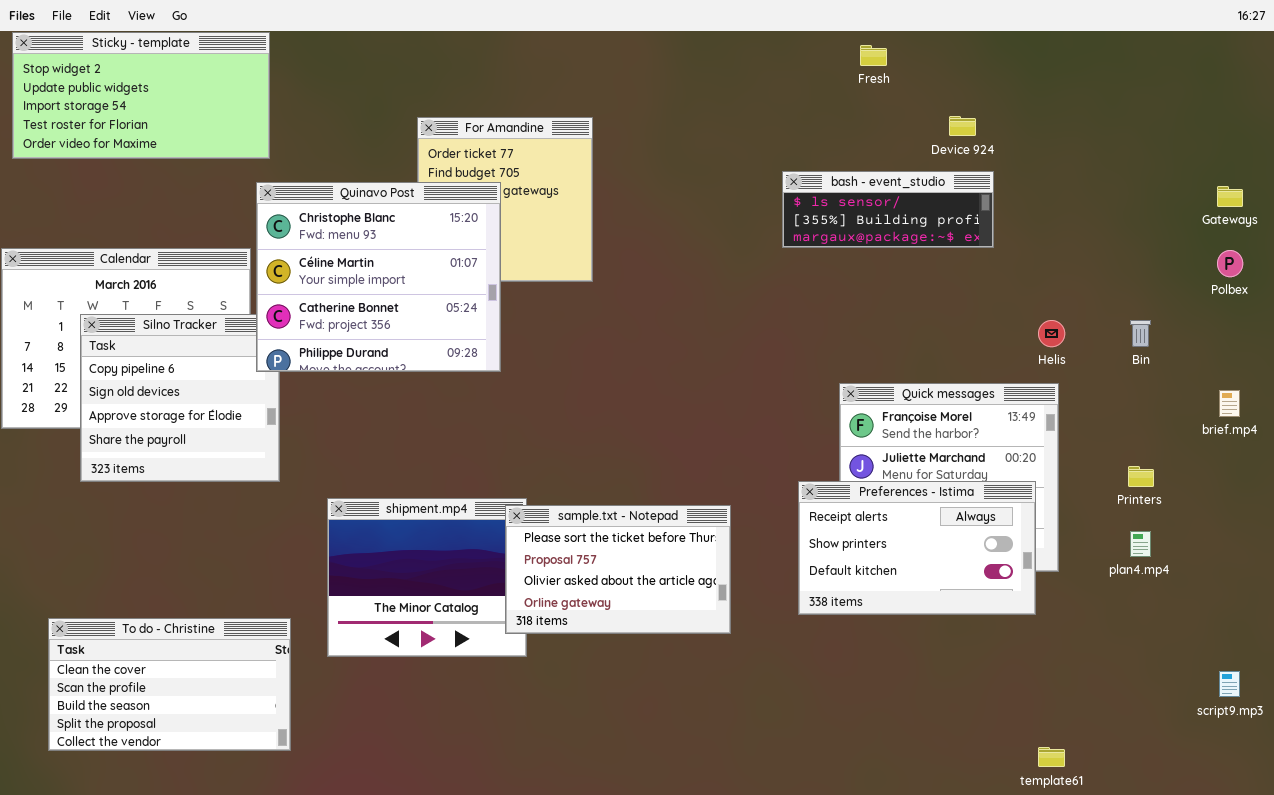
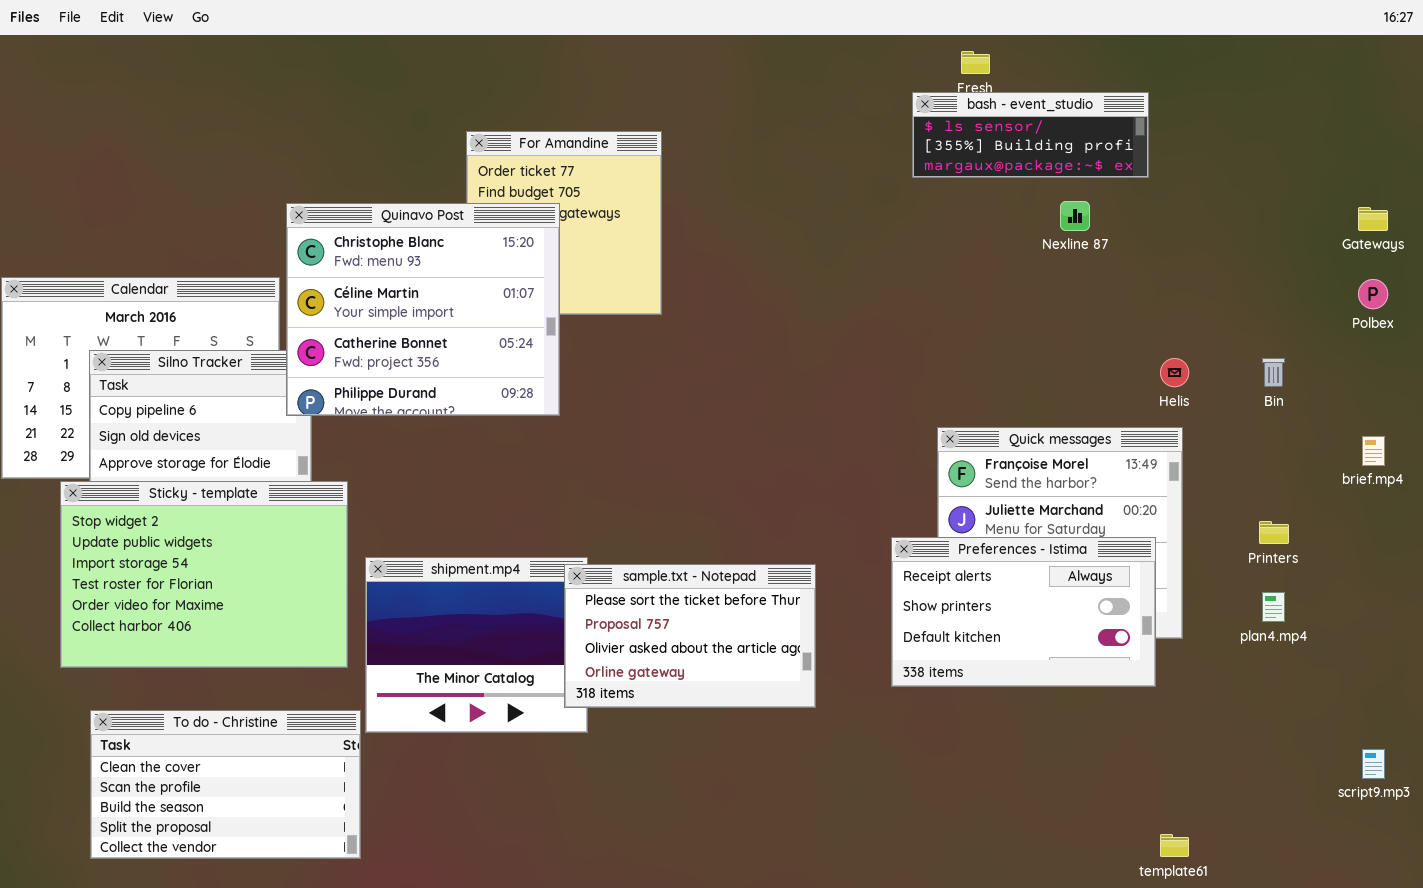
Sticky - template: [12,32,270,159] -> [60,481,348,668], moved, resized
bash - event_studio: [782,171,994,248] -> [912,92,1149,178], moved
To do - Christine: [48,618,291,751] -> [90,710,361,859], moved

